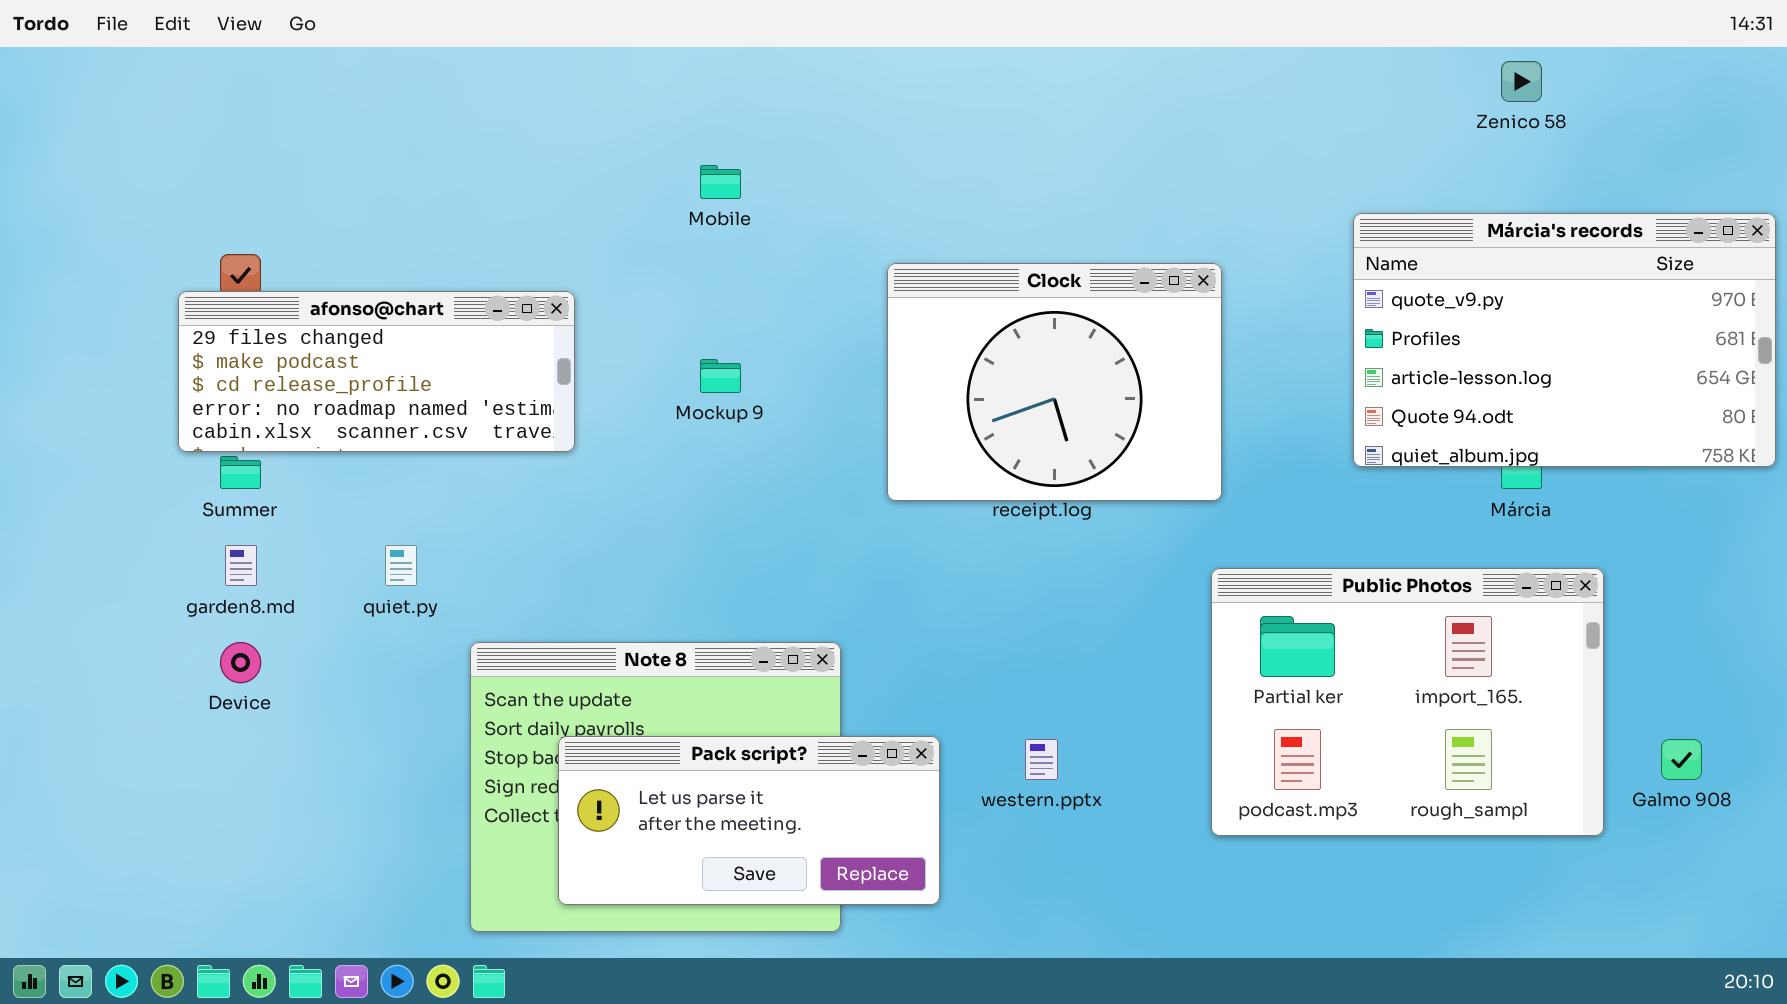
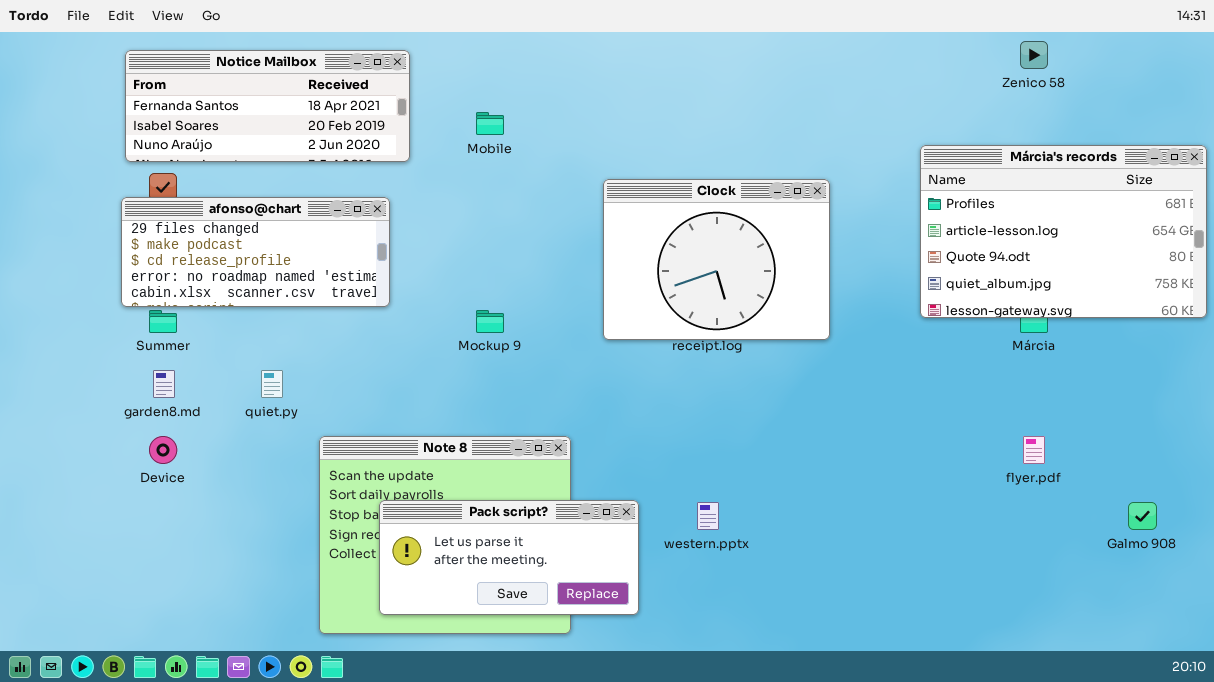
Notice Mailbox: none -> [125,50,410,162], opened
Márcia's records: [1353,213,1776,467] -> [920,145,1207,318], scrolled down 1 row
Mockup 9: [700,359,741,393] -> [476,310,504,333], moved
Public Photos: [1211,568,1604,836] -> none, closed

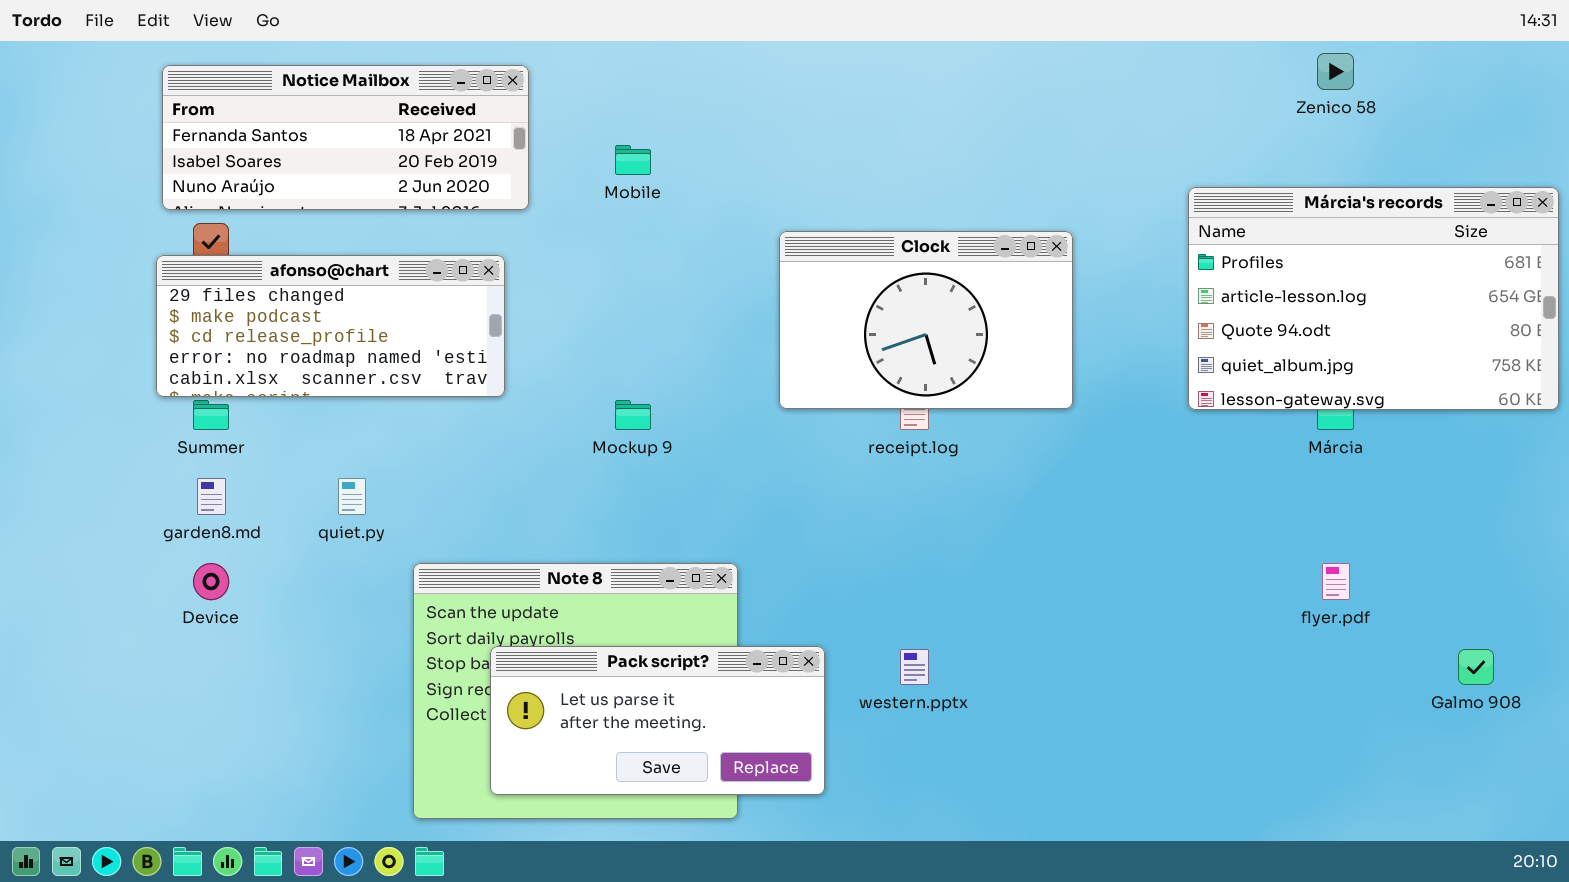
Clock: [603,179,830,340] -> [779,231,1073,409], resized

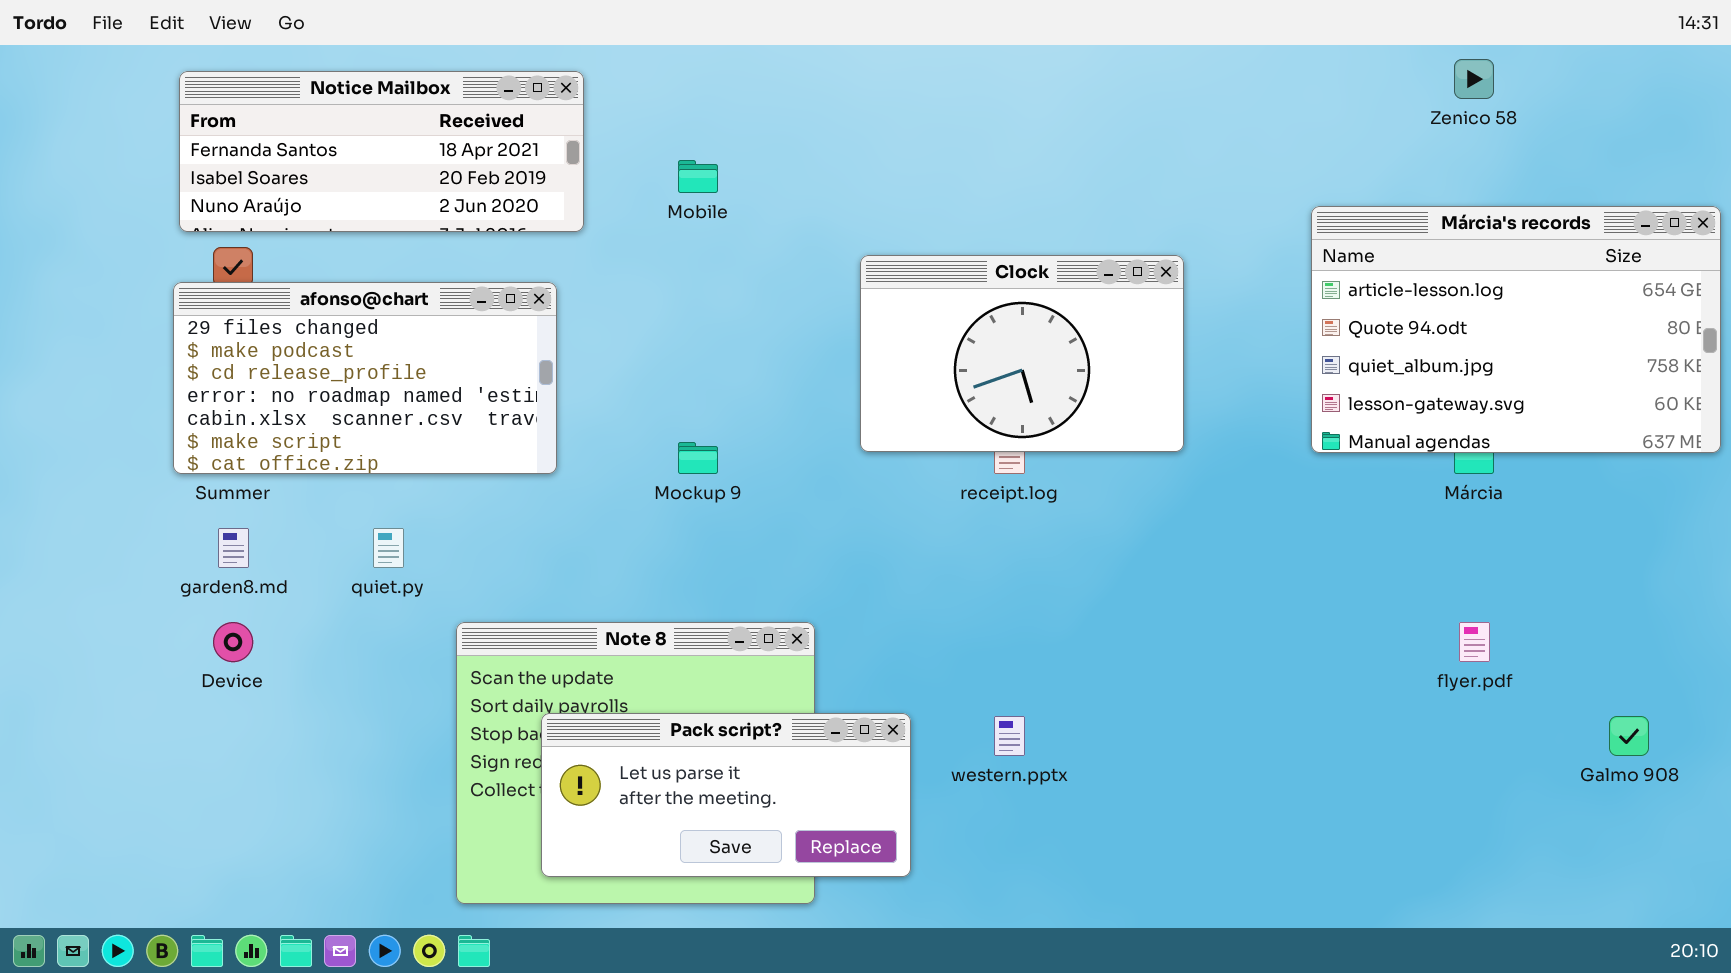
Márcia's records: [1188,187,1559,410] -> [1311,206,1721,453], scrolled down 1 row
afonso@chart: [156,255,505,397] -> [173,282,557,474], resized

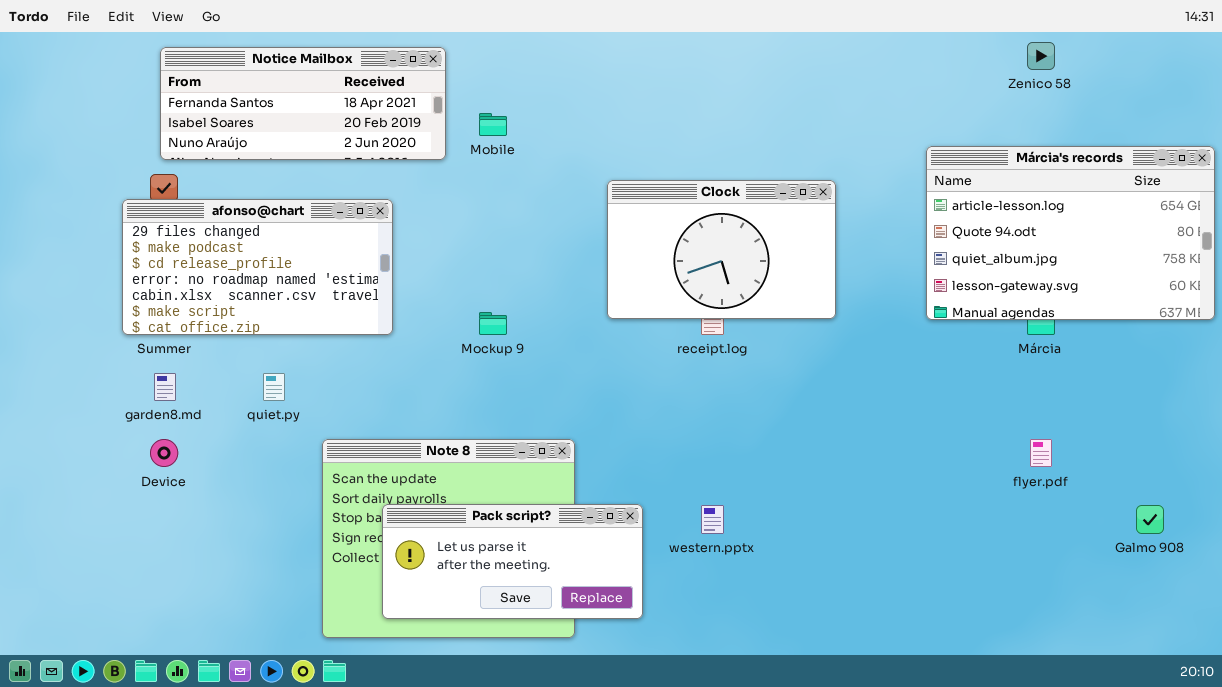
Notice Mailbox: [179,71,584,232] -> [160,47,446,160], moved

